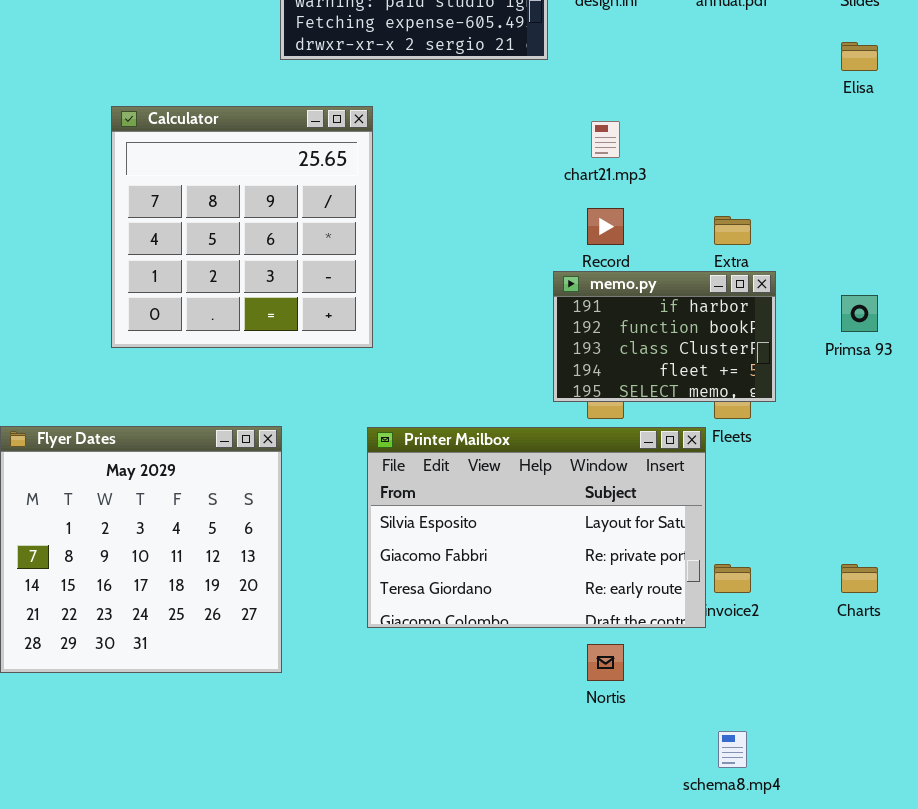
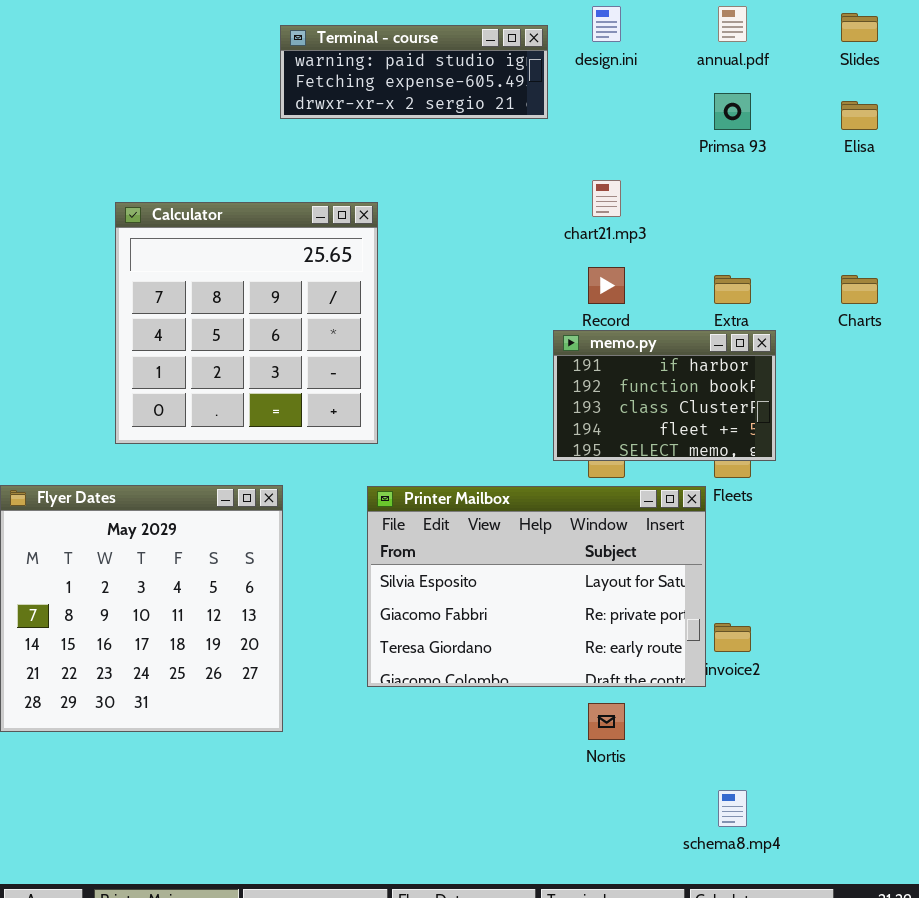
Calculator: [111,106,373,348] -> [115,202,378,444], moved
Primsa 93: [841,295,878,332] -> [714,93,751,130], moved
Charts: [841,564,878,593] -> [841,275,878,304], moved

